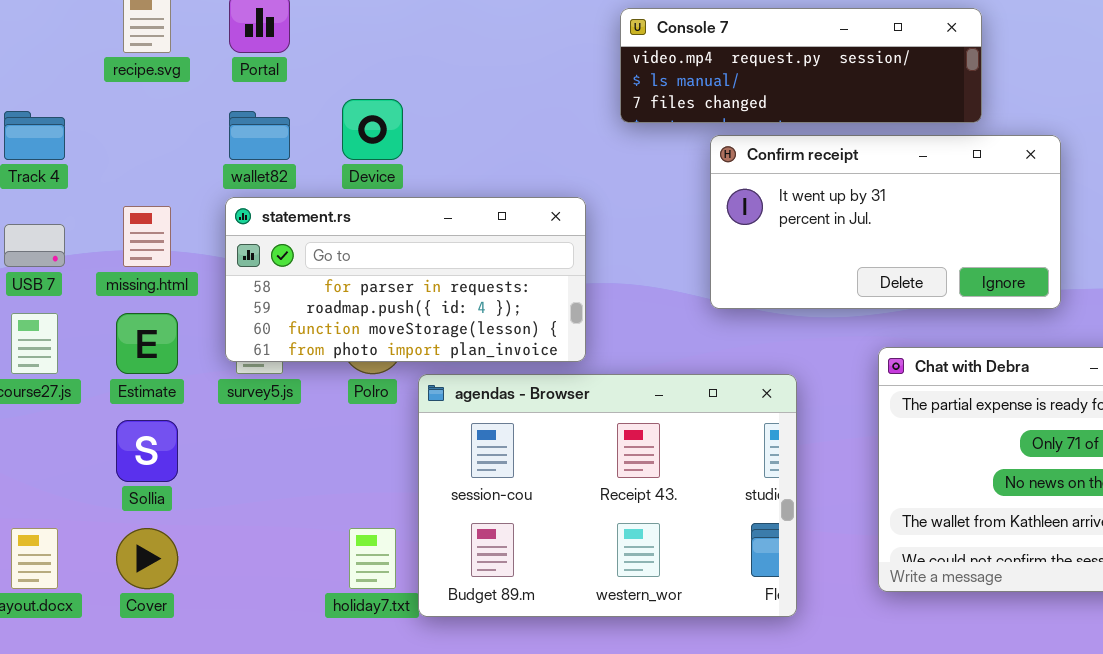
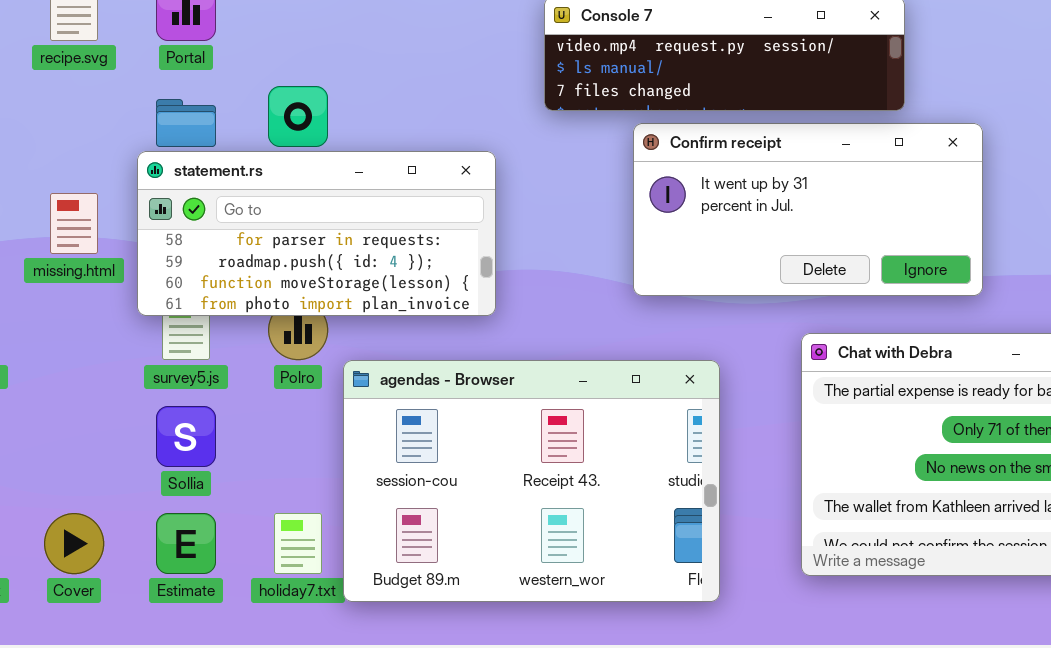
statement.rs: [225,197,586,362] -> [137,151,496,316], moved
Estimate: [116,313,178,374] -> [156,513,216,574], moved
Sollia: [116,420,178,482] -> [156,406,216,467], moved

